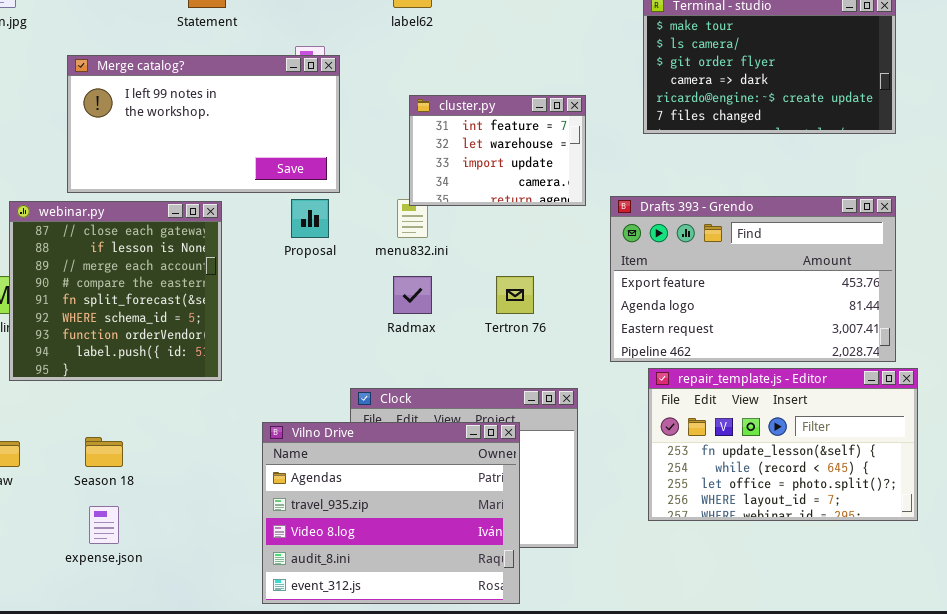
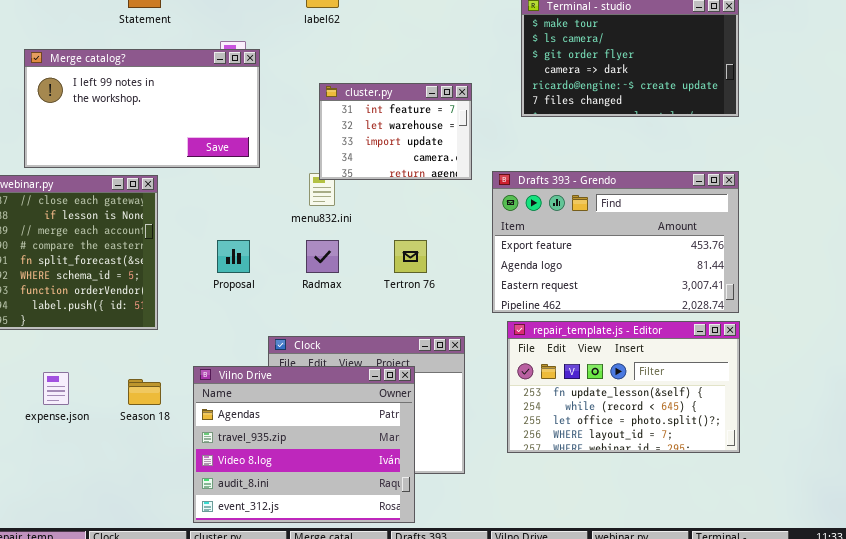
Proposal: [291,199,329,238] -> [217,240,250,273], moved
repair_template.js - Editor: [648,368,918,521] -> [507,321,740,453], moved
Season 18: [85,437,123,467] -> [128,379,161,405], moved
expense.json: [89,506,119,544] -> [43,372,69,405], moved

